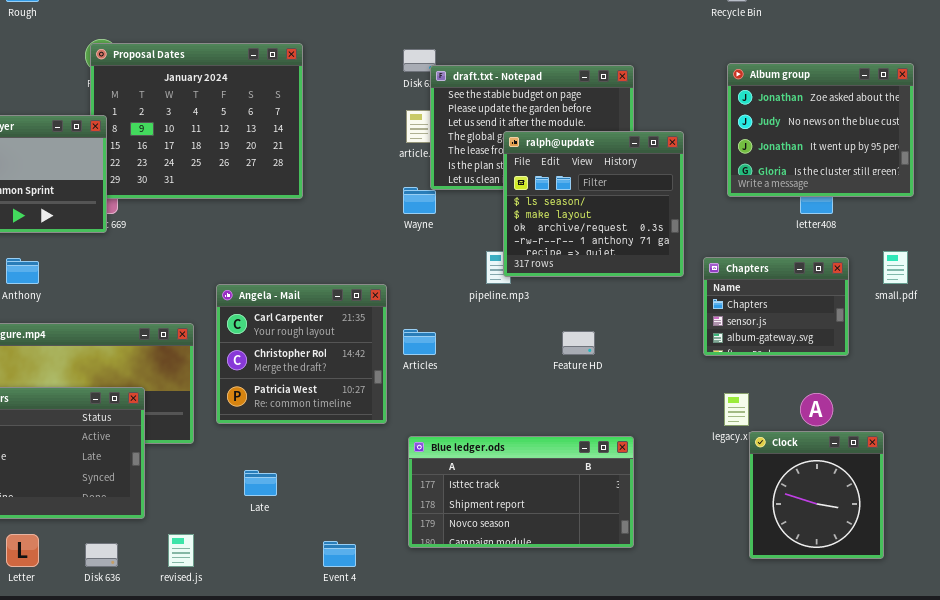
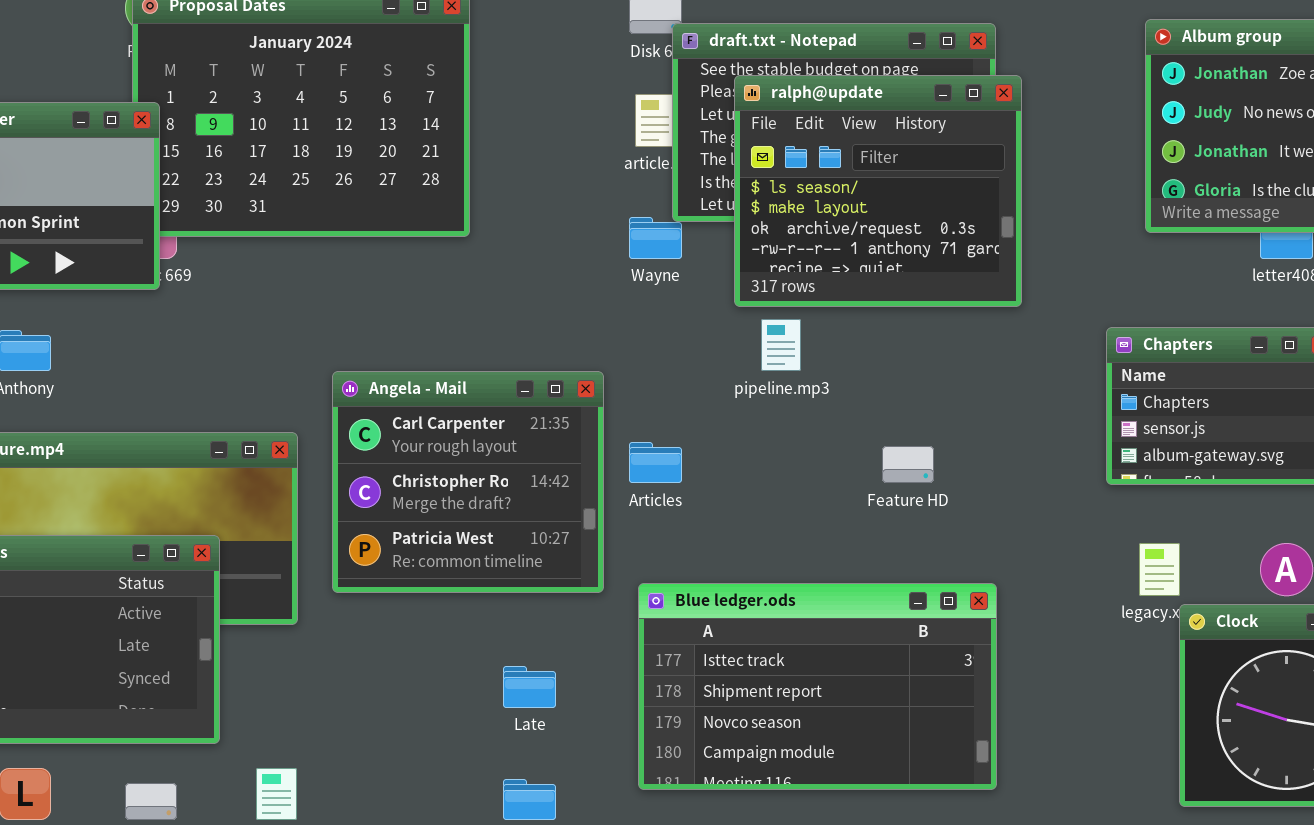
ralph@update: [503,131,684,277] -> [734,75,1022,307], moved
Blue ledger.ods: [408,436,634,548] -> [638,583,997,790], resized
Late: [244,470,277,496] -> [503,666,556,708], moved

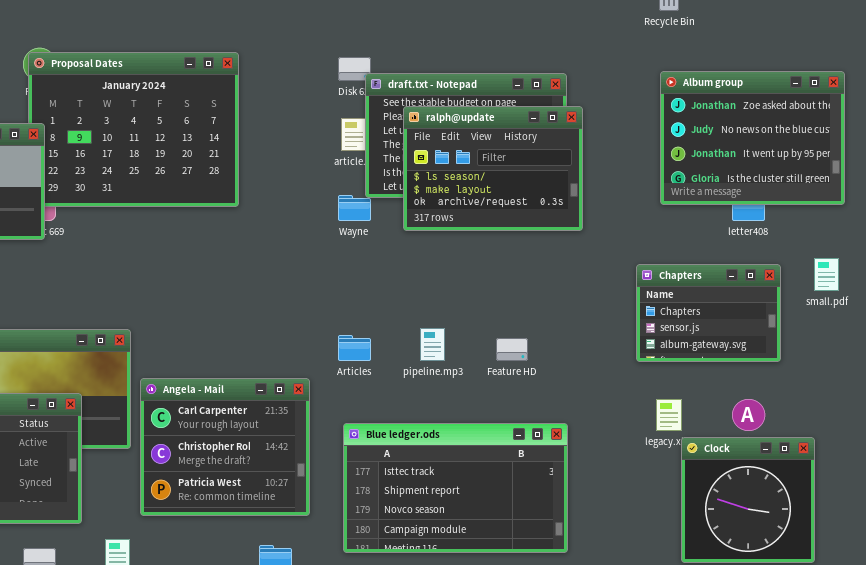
ralph@update: [734,75,1022,307] -> [403,106,583,231], resized
pipeline.mp3: [761,319,801,371] -> [420,328,445,361], moved
Angela - Mail: [332,371,604,593] -> [140,378,310,516], moved

